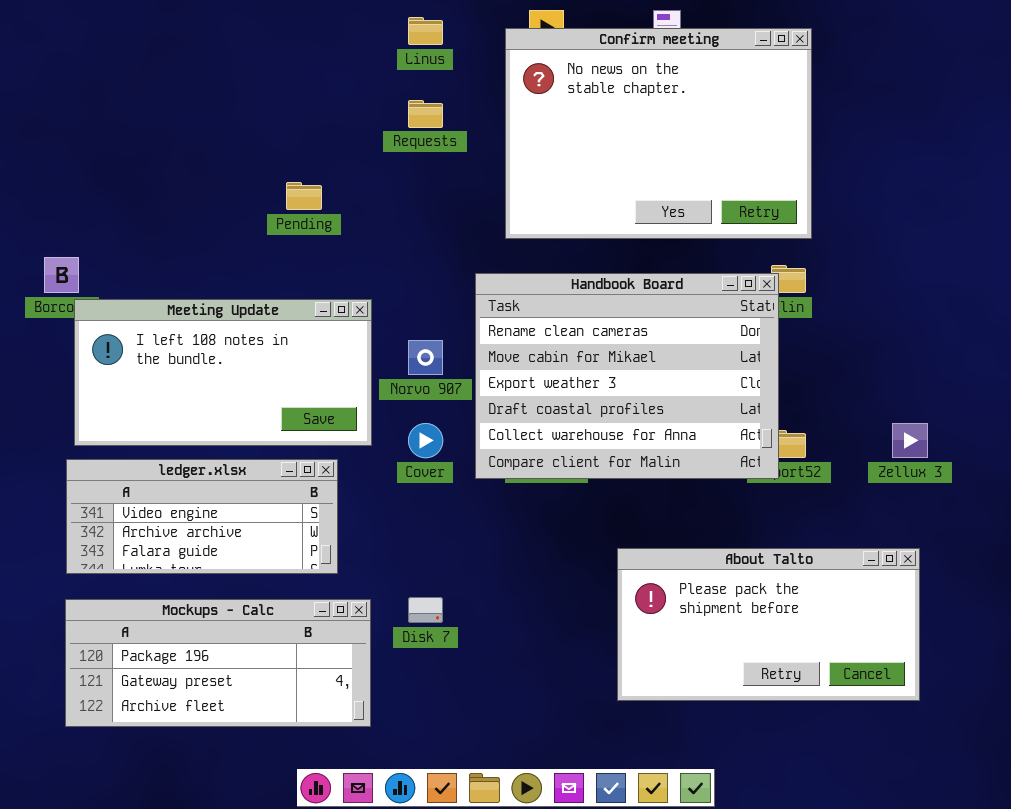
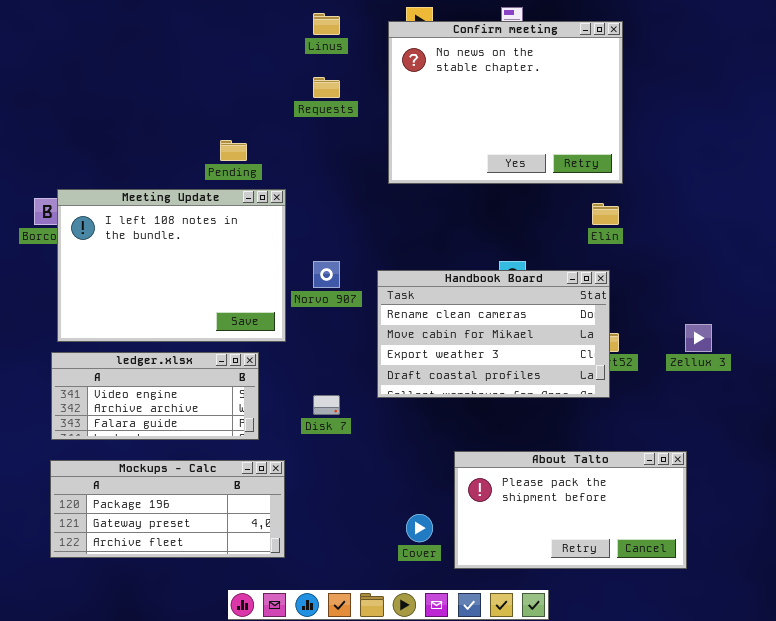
Handbook Board: [475,273,779,479] -> [377,270,610,398], moved, resized
Meeting Update: [74,299,372,446] -> [57,189,286,342], resized
Cover: [408,423,443,458] -> [406,514,433,542], moved
About Talto: [617,548,920,701] -> [454,451,687,569], moved
Disk 7: [408,597,443,623] -> [313,395,340,415], moved

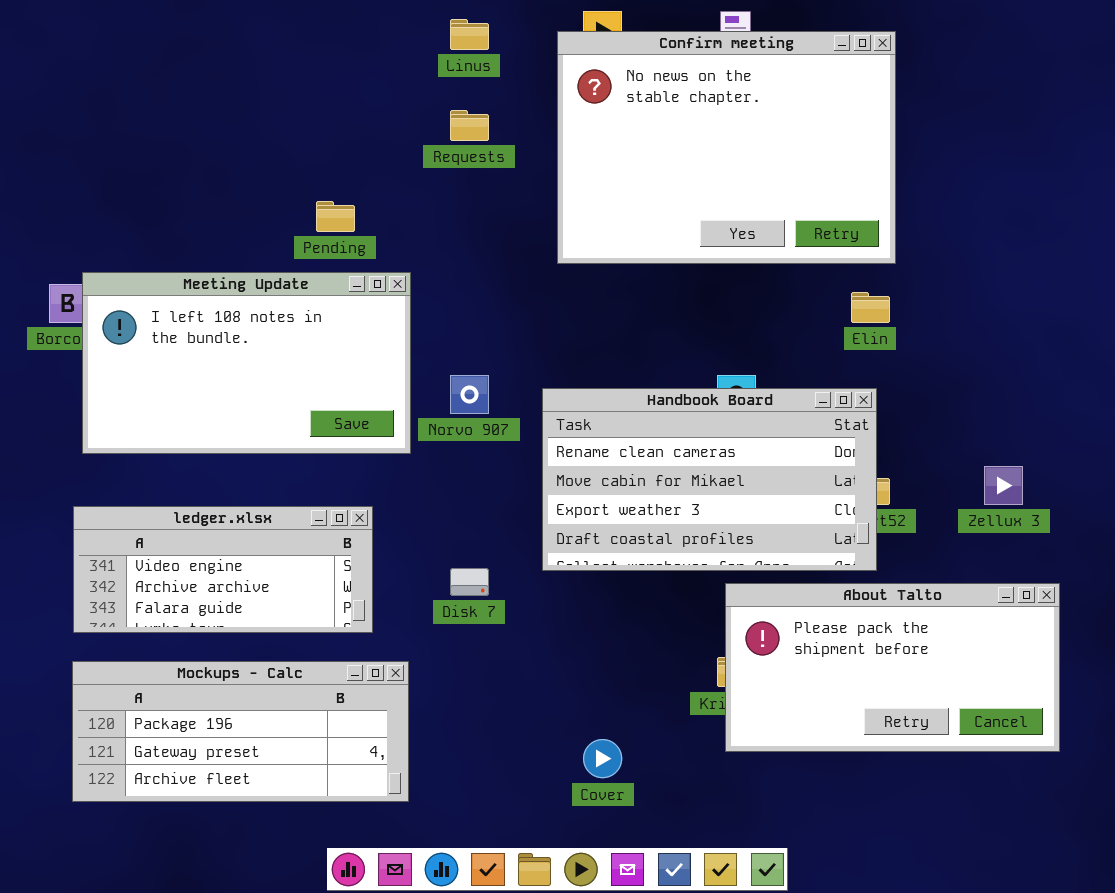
Meeting Update: [57,189,286,342] -> [82,272,411,454], resized
About Talto: [454,451,687,569] -> [725,583,1060,752], moved

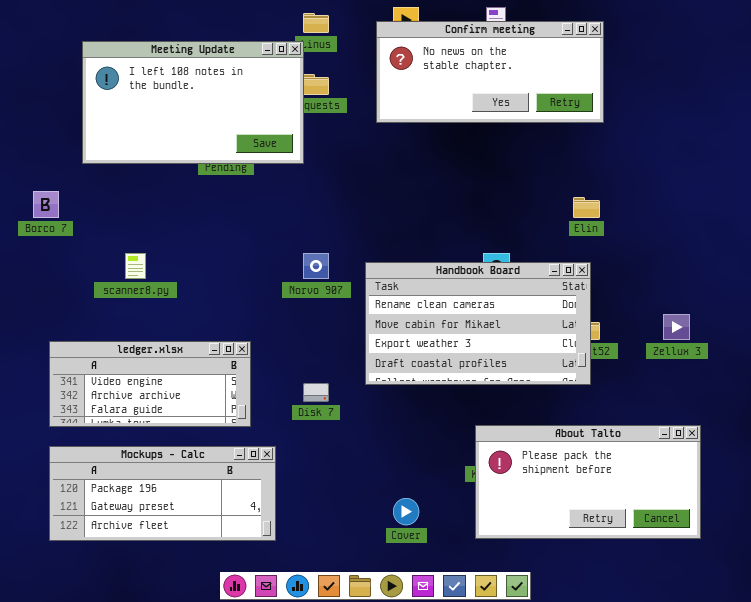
Confirm meeting: [557,31,896,264] -> [376,21,604,123], resized
Meeting Update: [82,272,411,454] -> [82,41,304,164], moved
About Talto: [725,583,1060,752] -> [475,425,701,539], moved

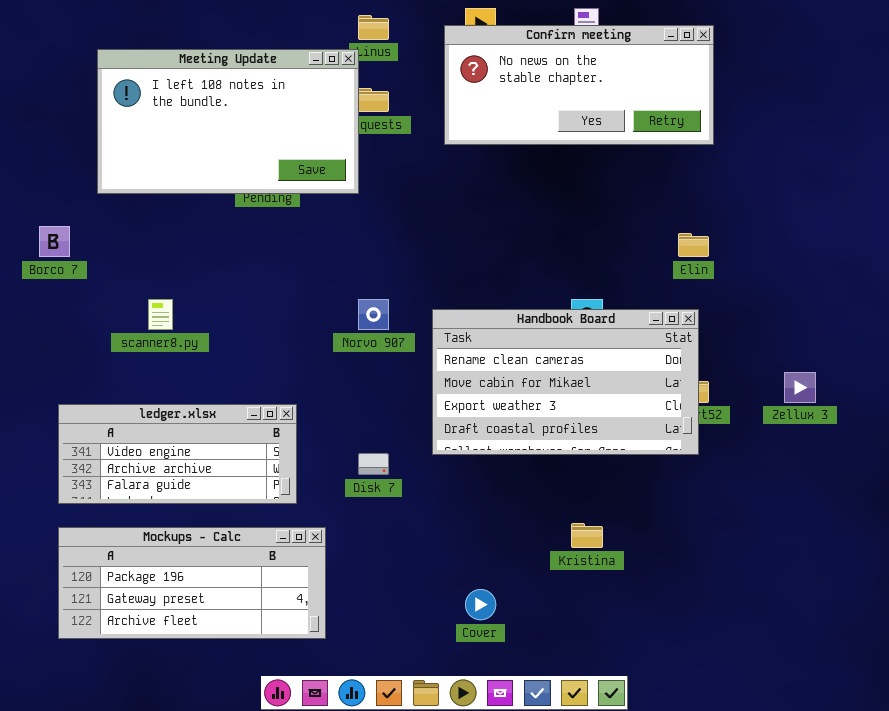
About Talto: [475,425,701,539] -> none, closed

